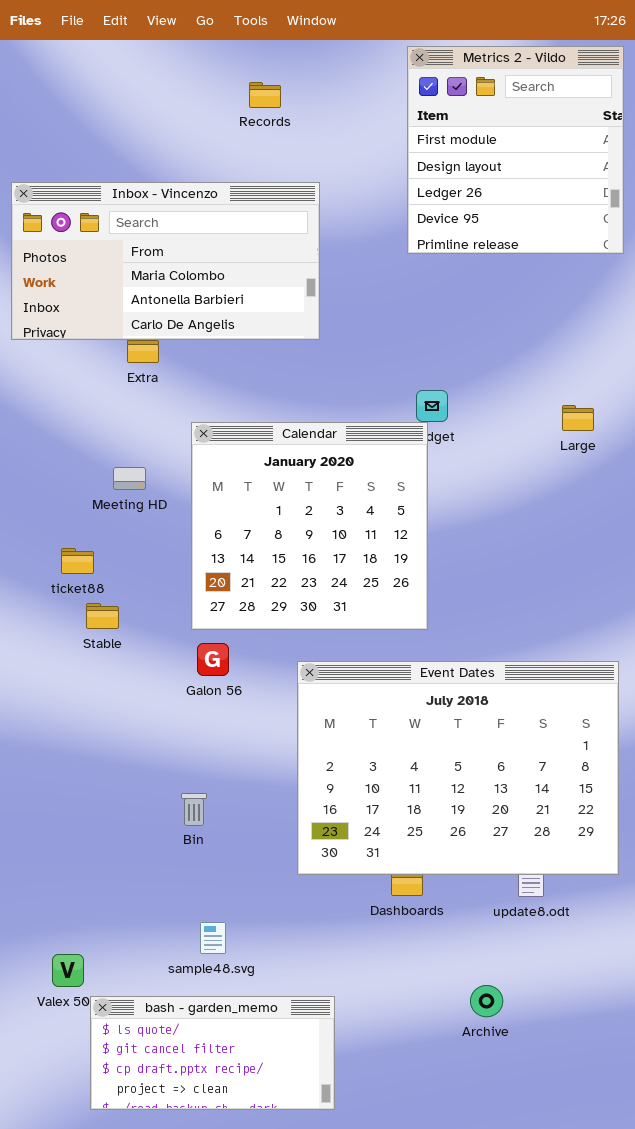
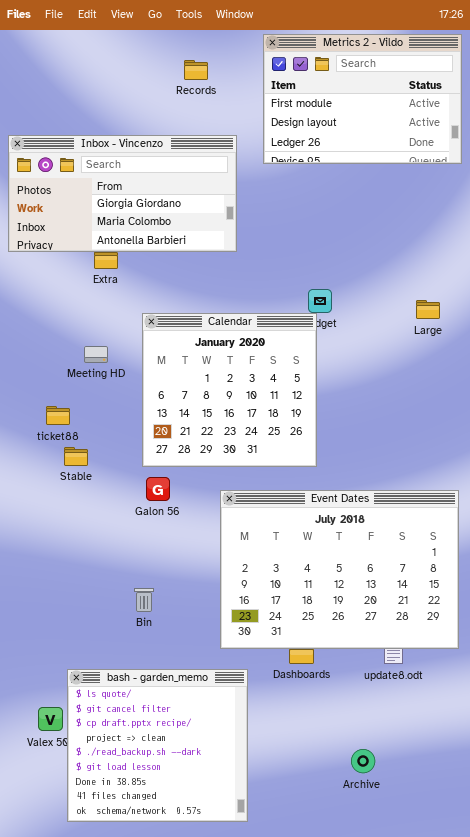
Metrics 2 - Vildo: [407,46,624,254] -> [263,34,462,164], resized
Inbox - Vincenzo: [11,182,320,340] -> [8,135,237,252], scrolled up 1 row
Archive: [470,985,503,1017] -> [351,749,375,773], moved
bash - garden_memo: [90,996,335,1110] -> [67,669,248,822], resized

